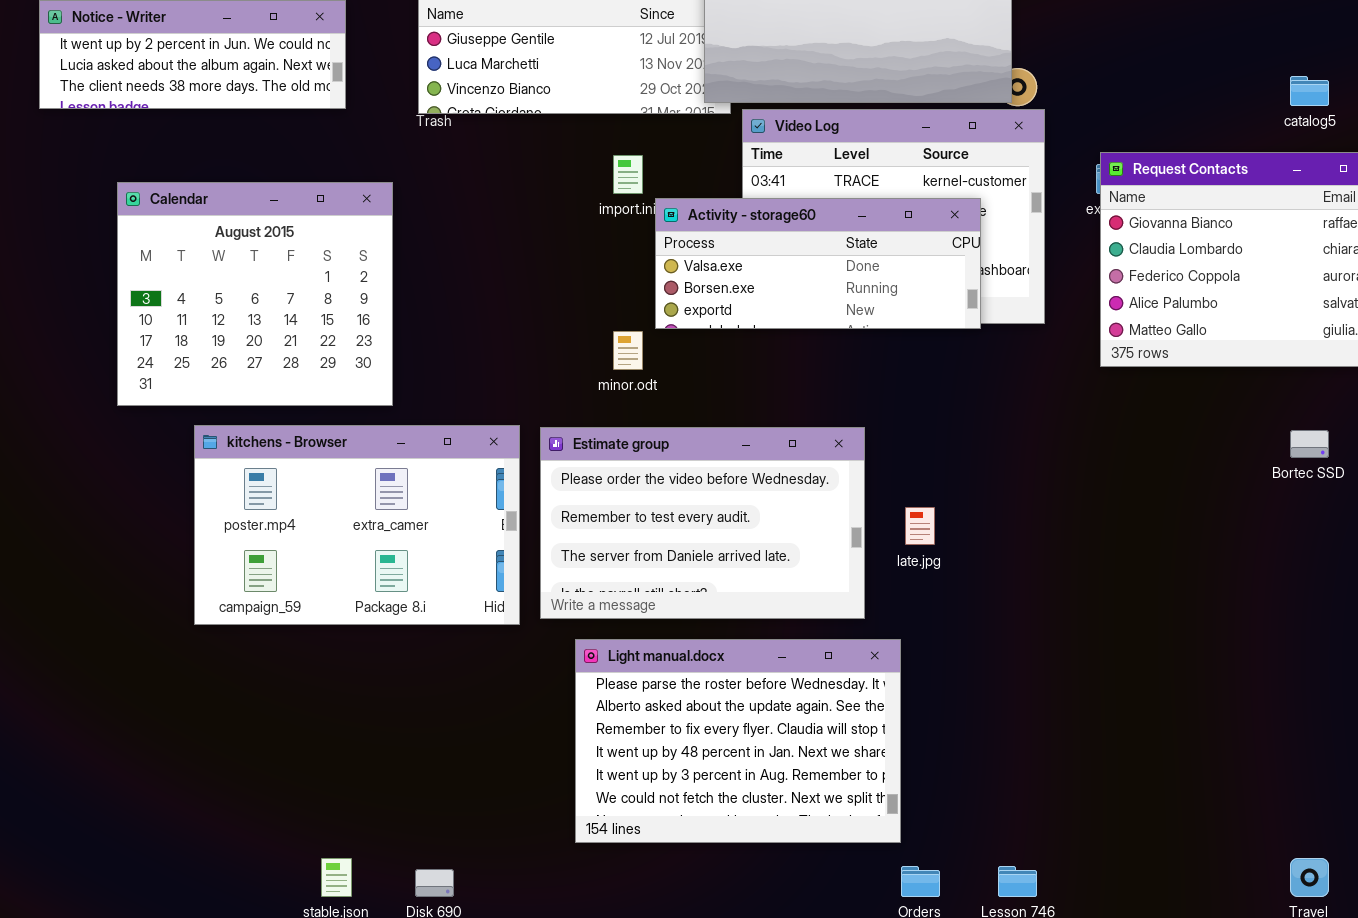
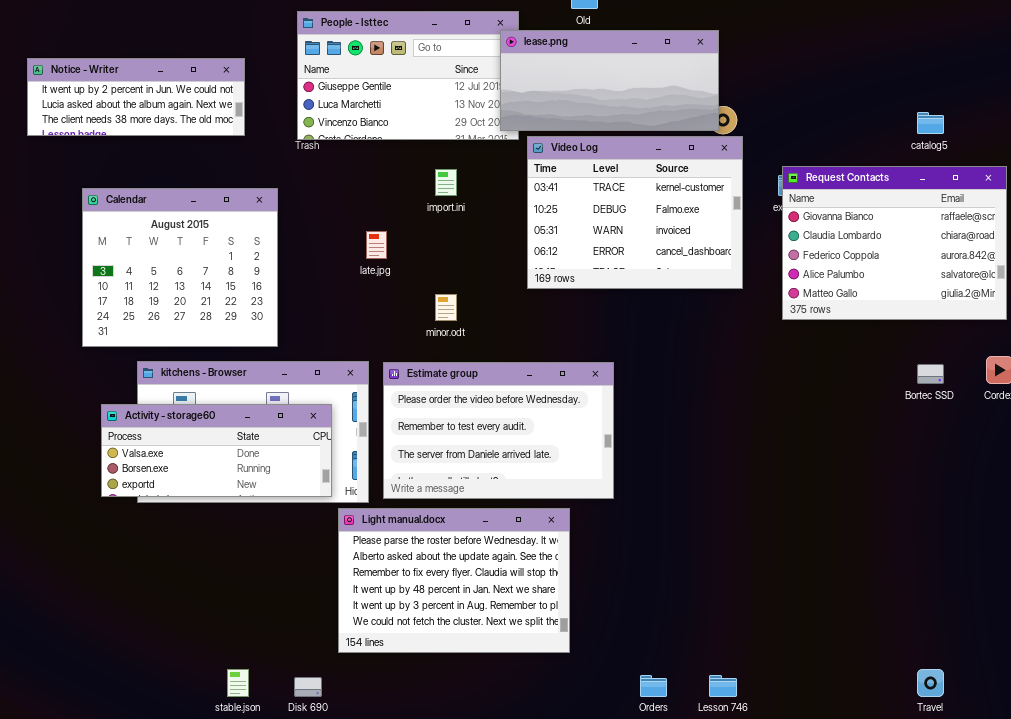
Activity - storage60: [655,198,981,329] -> [101,404,332,497], moved
late.jpg: [905,507,935,545] -> [366,231,387,259], moved
Light manual.docx: [575,639,901,843] -> [338,508,570,653], moved

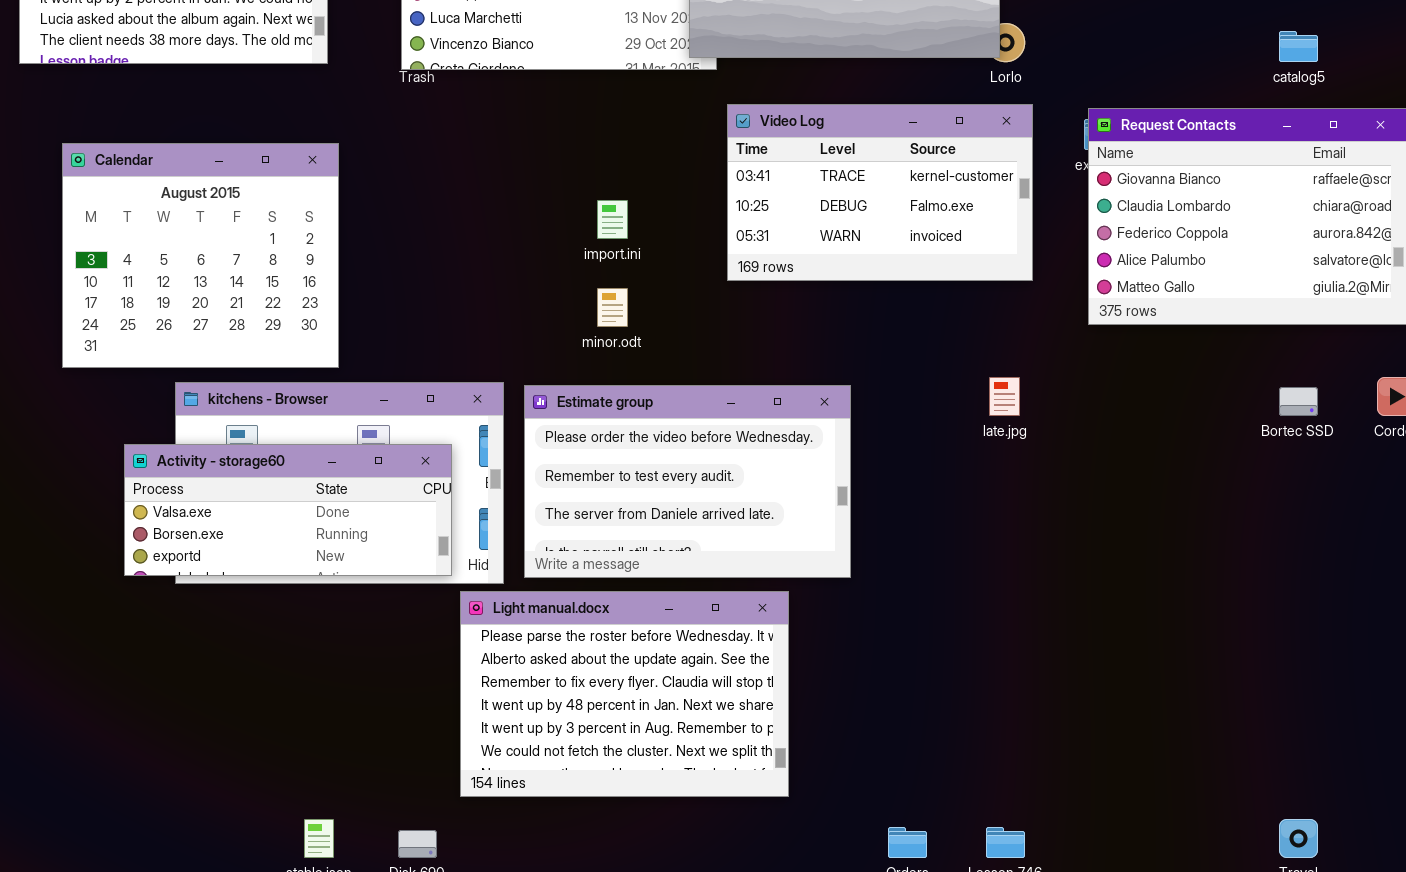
Video Log: [527,136,743,289] -> [727,104,1033,281], resized
import.ini: [435,169,457,196] -> [597,200,628,239], moved
Calendar: [82,188,278,347] -> [62,143,339,368], moved
late.jpg: [366,231,387,259] -> [989,377,1020,416], moved

